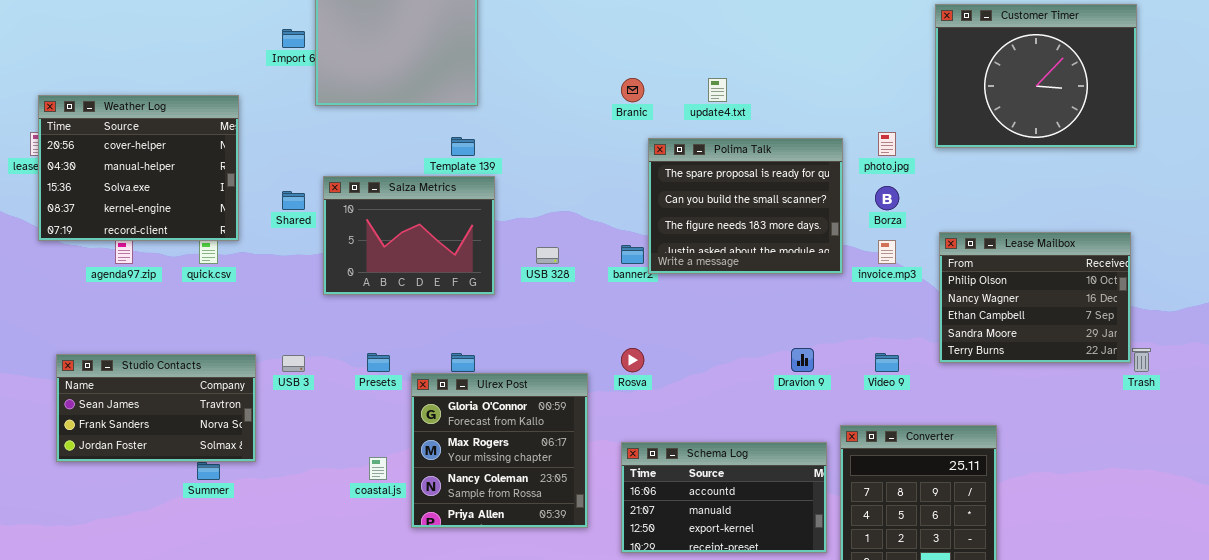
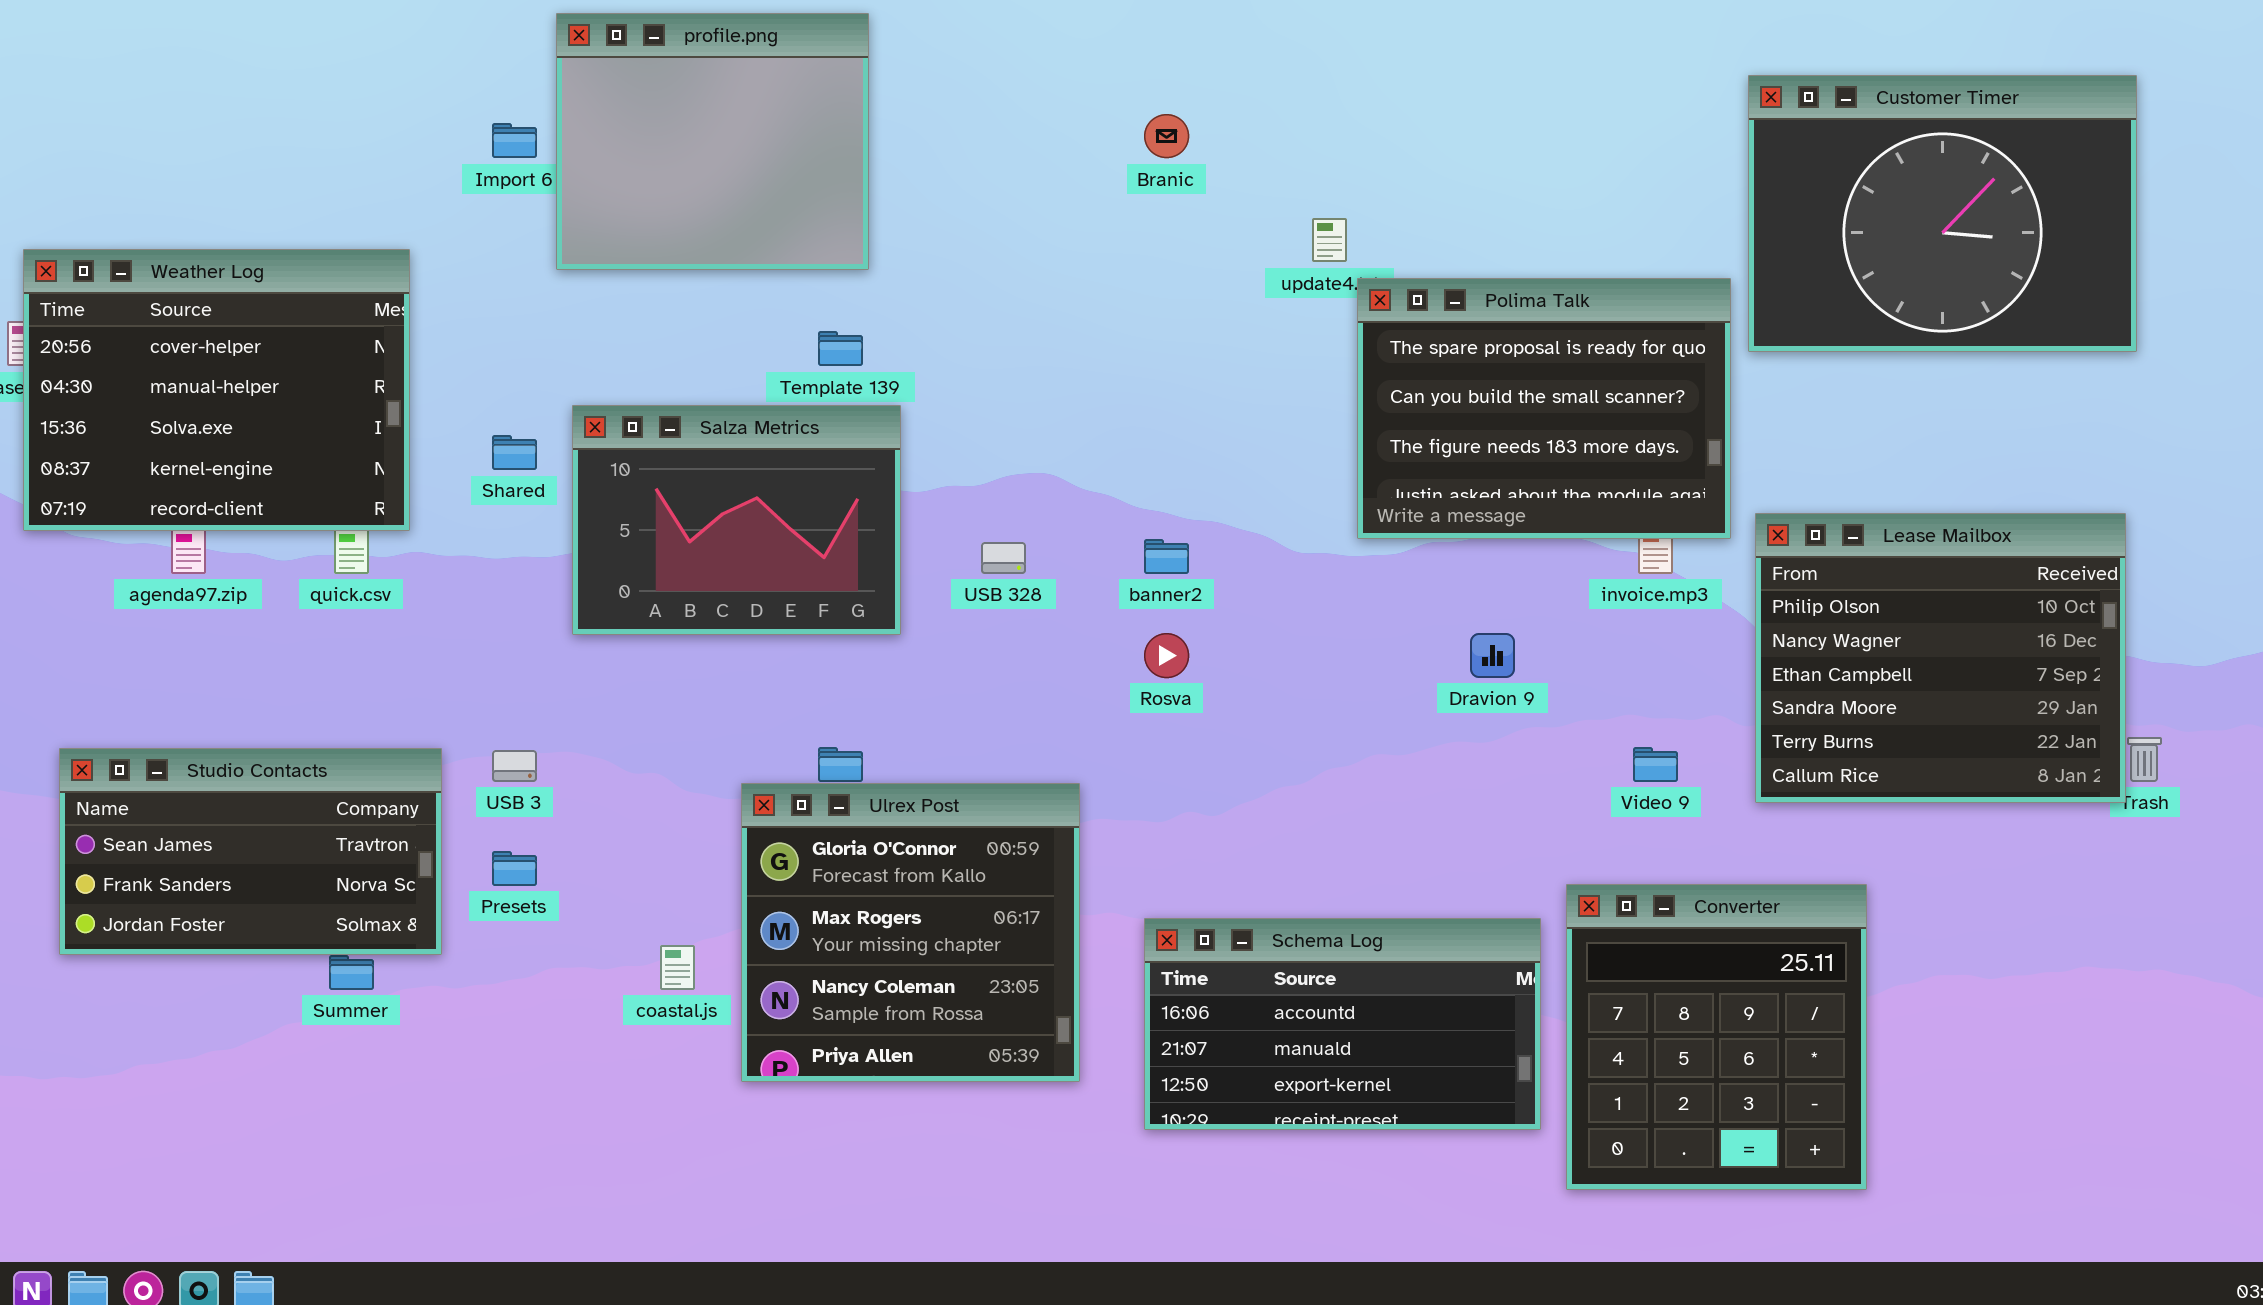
Branic: [621,78,644,102] -> [1144,114,1189,158], moved
Polima Talk: [648,138,843,274] -> [1357,278,1731,539], moved
Lease Mailbox: [939,232,1131,363] -> [1755,513,2126,803], resized
Rosva: [621,348,644,372] -> [1144,633,1189,678], moved
Dravion 9: [791,348,814,372] -> [1470,633,1515,678], moved
Presets: [367,353,390,372] -> [492,851,537,886], moved

